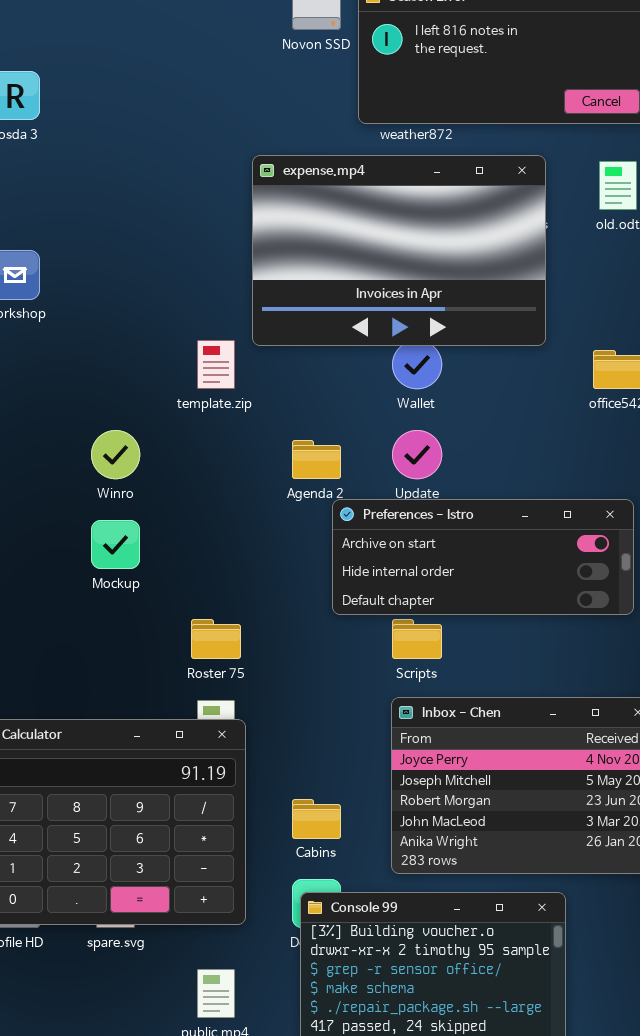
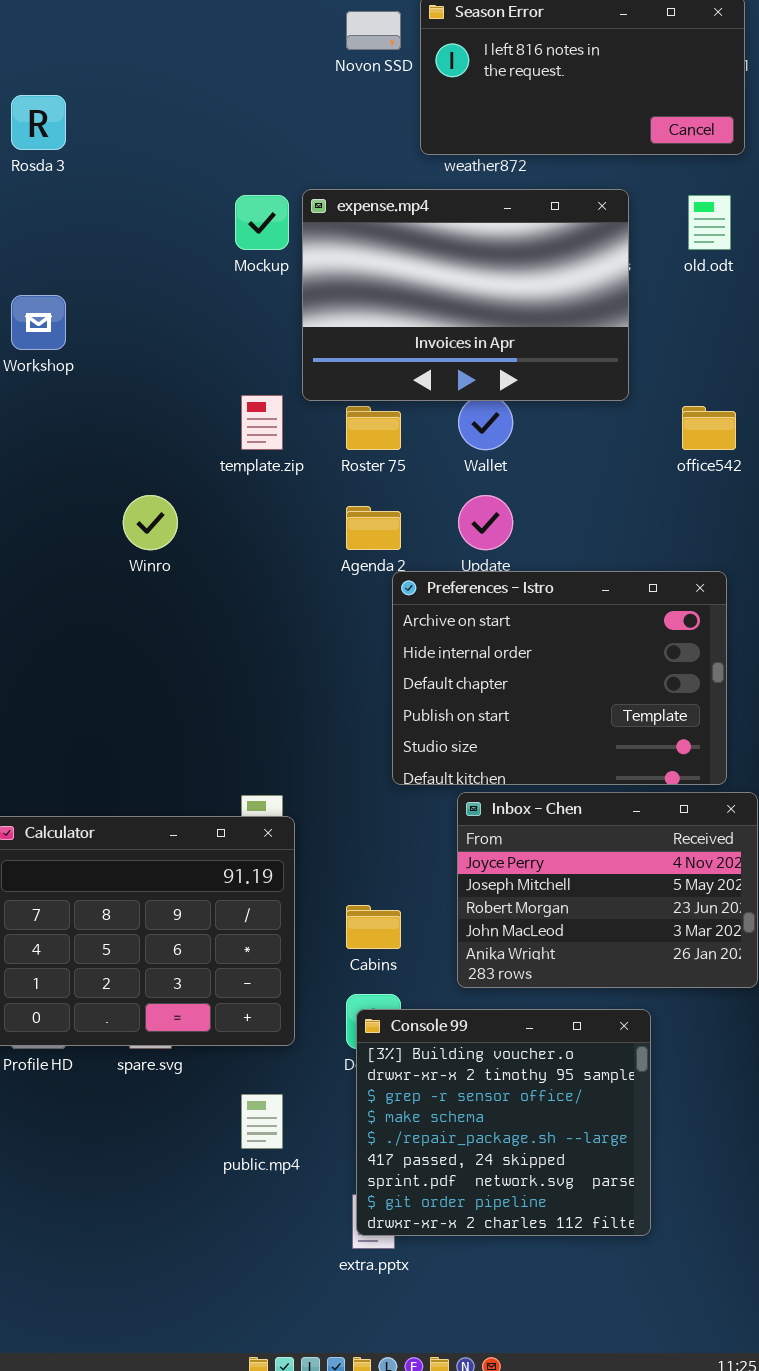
Preferences - Istro: [332,499,634,615] -> [392,571,727,785], resized
Mockup: [91,520,140,569] -> [235,195,289,250], moved
Roster 75: [191,619,241,659] -> [346,406,401,450], moved

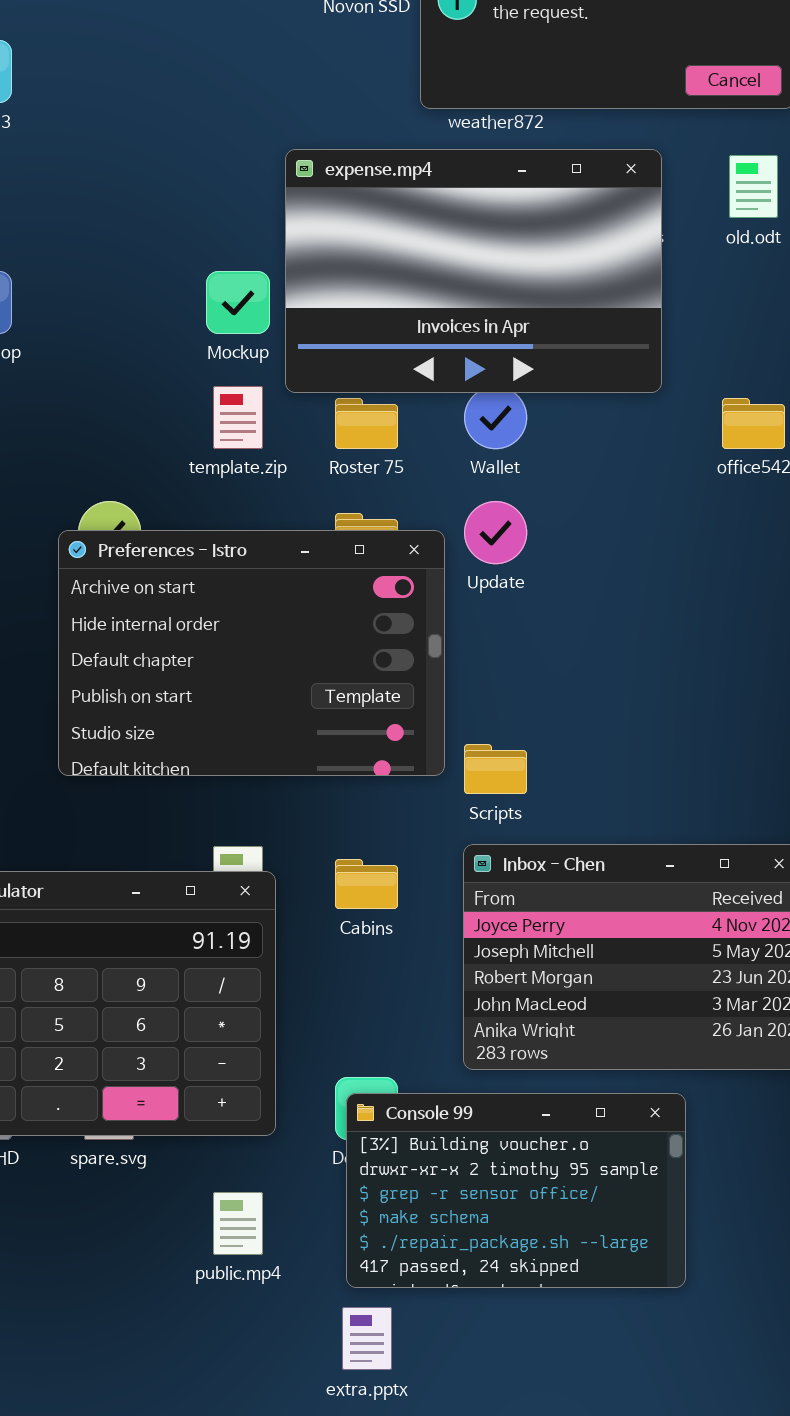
Mockup: [235,195,289,250] -> [206,271,270,334], moved
Preferences - Istro: [392,571,727,785] -> [58,530,445,776], moved
Cabins: [346,905,401,949] -> [335,859,398,909], moved
Console 99: [356,1009,651,1236] -> [346,1093,686,1288], resized

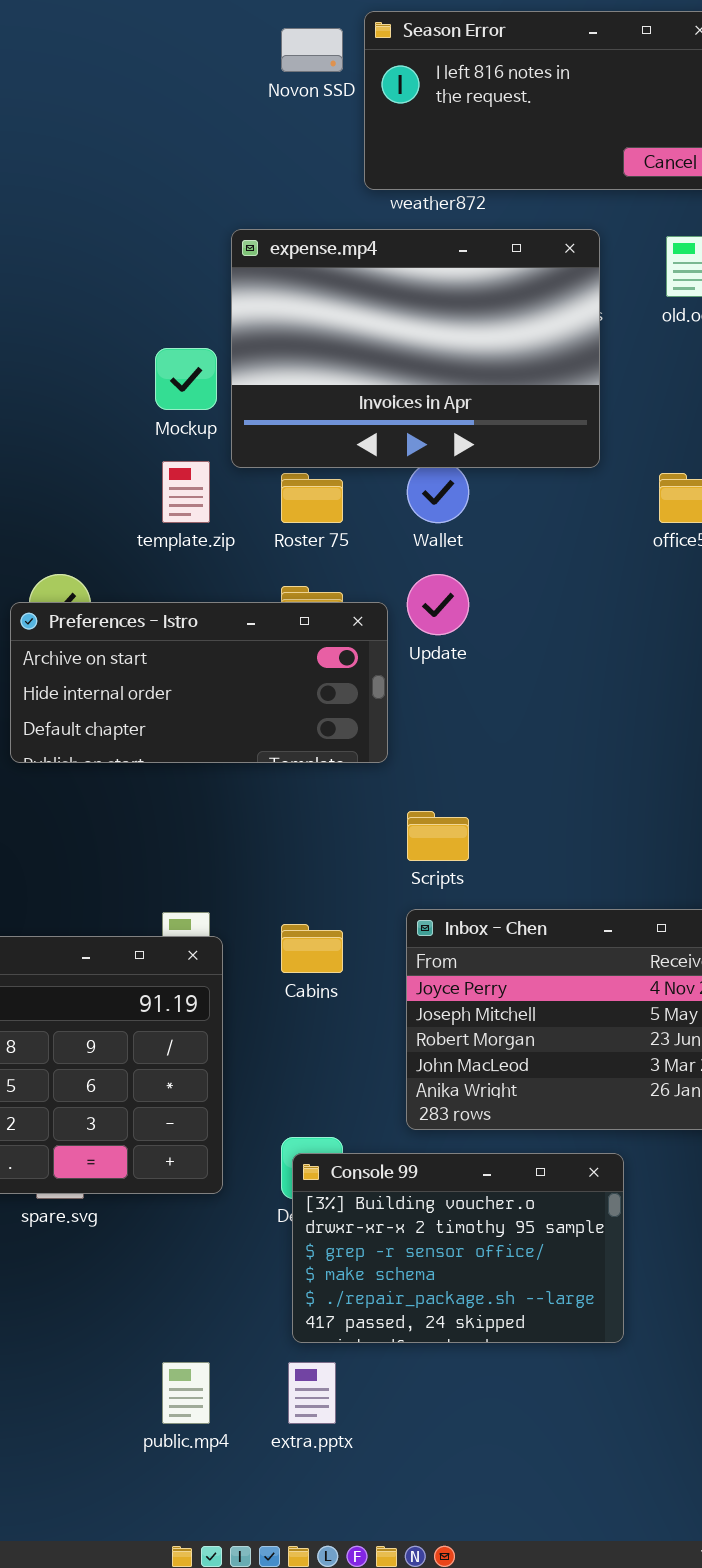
Preferences - Istro: [58,530,445,776] -> [10,602,388,763], resized
public.mp4: [213,1192,263,1255] -> [162,1362,210,1424], moved

